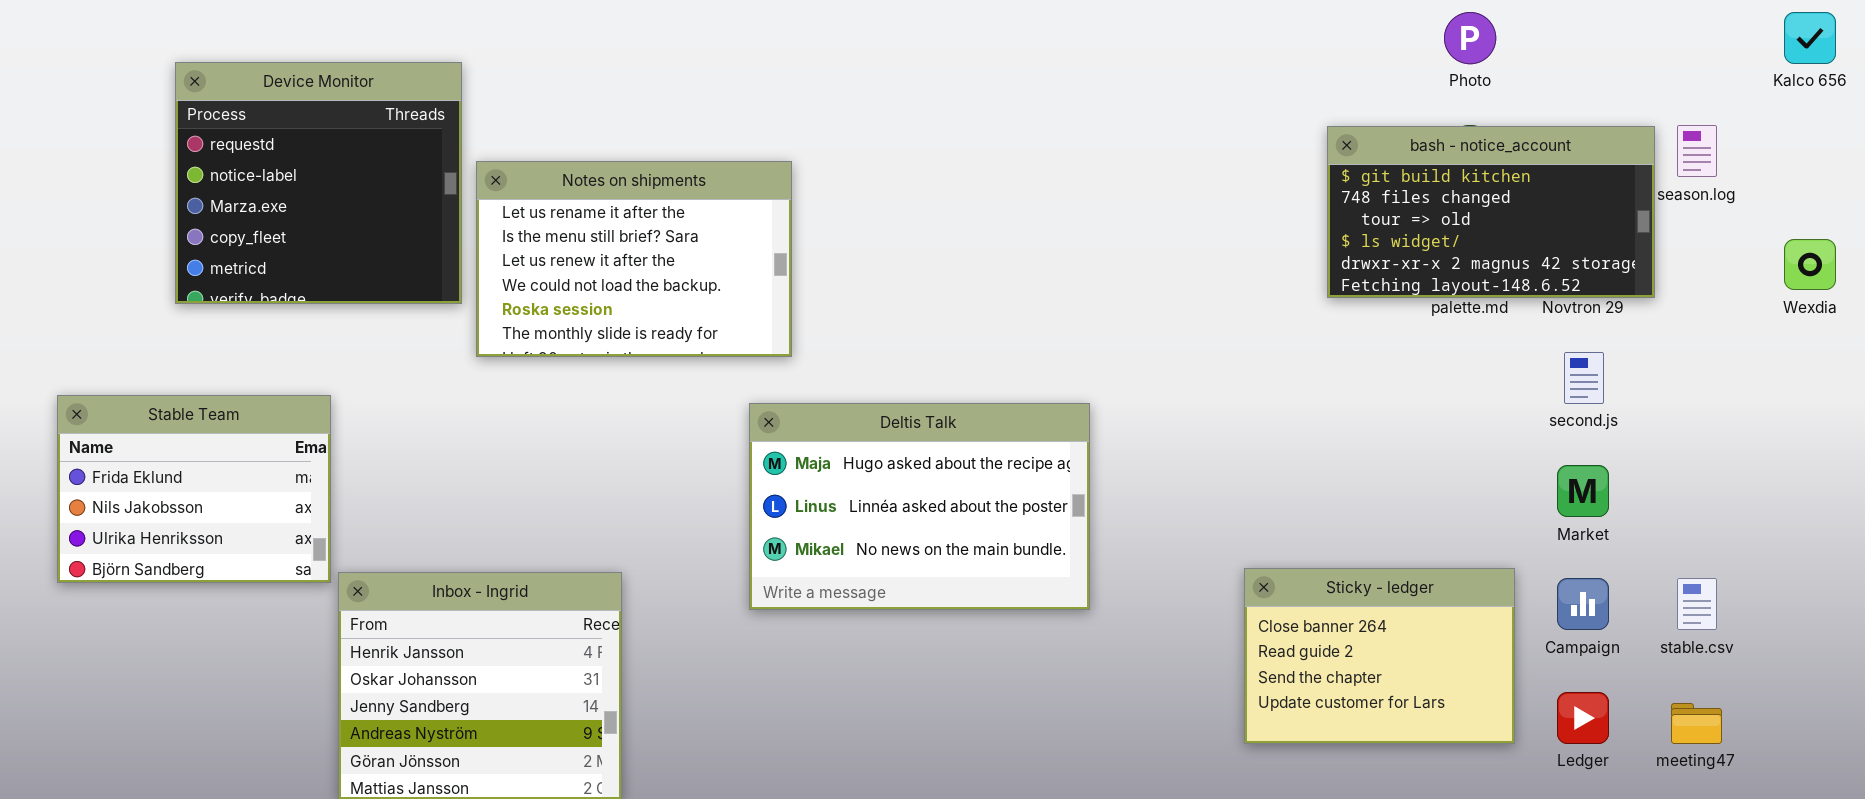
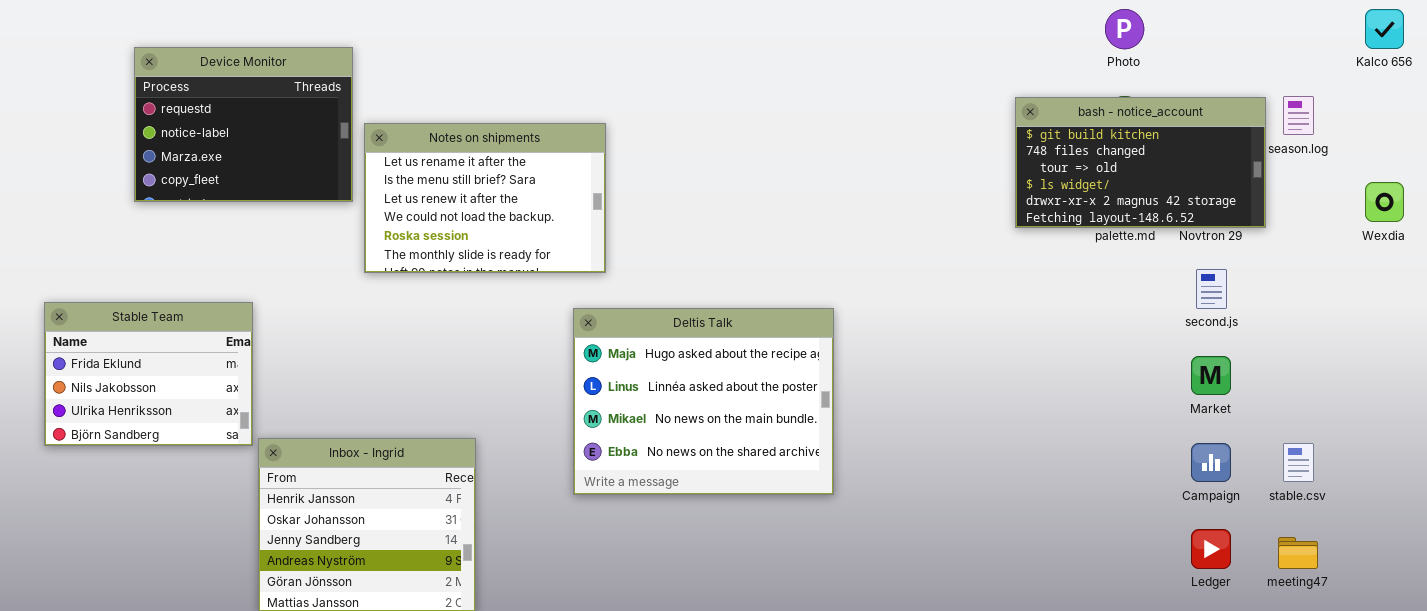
Device Monitor: [175,62,462,304] -> [134,47,353,202], resized
Deltis Talk: [749,403,1090,610] -> [573,308,834,495], resized
Sticky - ledger: [1244,568,1515,744] -> none, closed

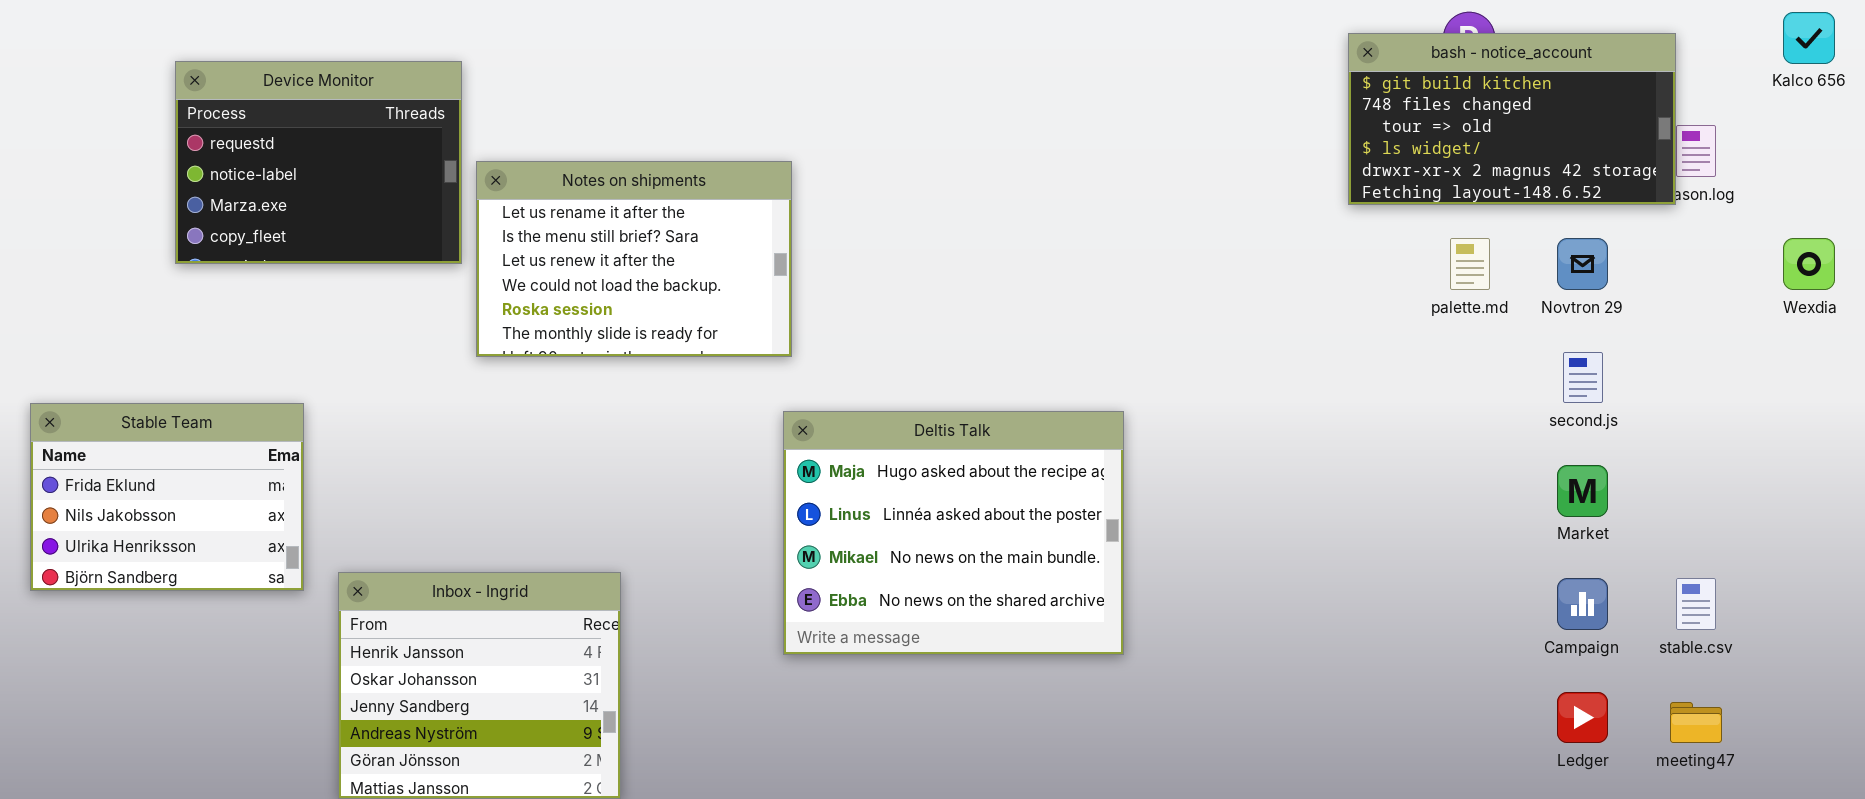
bash - notice_account: [1015,97,1266,228] -> [1348,33,1676,205], moved
Stable Team: [44,302,253,446] -> [30,403,304,591], moved
Deltis Talk: [573,308,834,495] -> [783,411,1124,655], moved

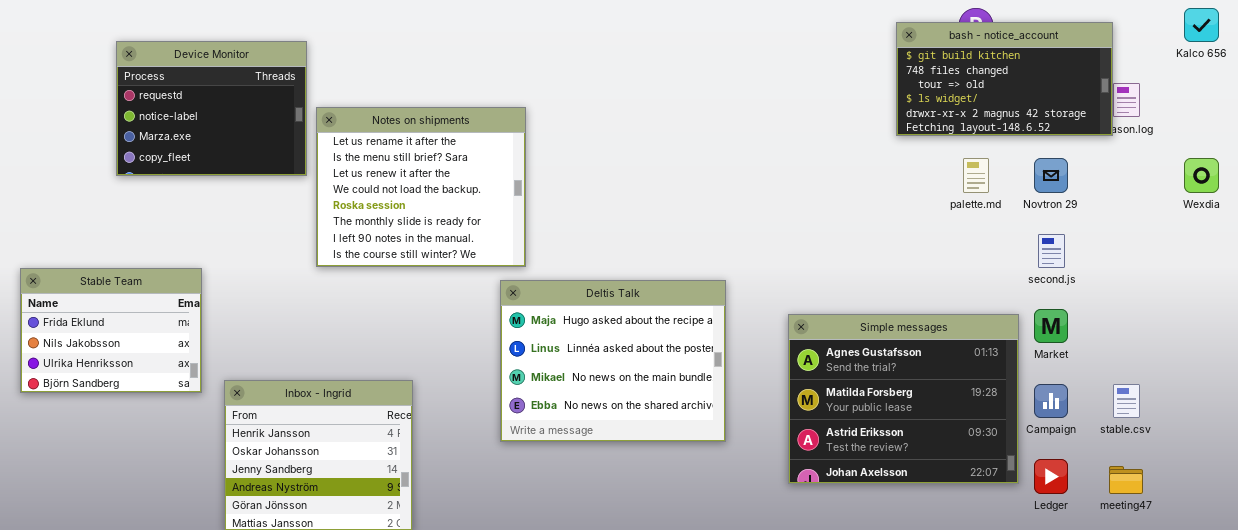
Notes on shipments: [476,161,792,357] -> [316,107,526,267], resized
Deltis Talk: [783,411,1124,655] -> [500,280,726,442], moved
Simple messages: none -> [788,314,1019,484], opened

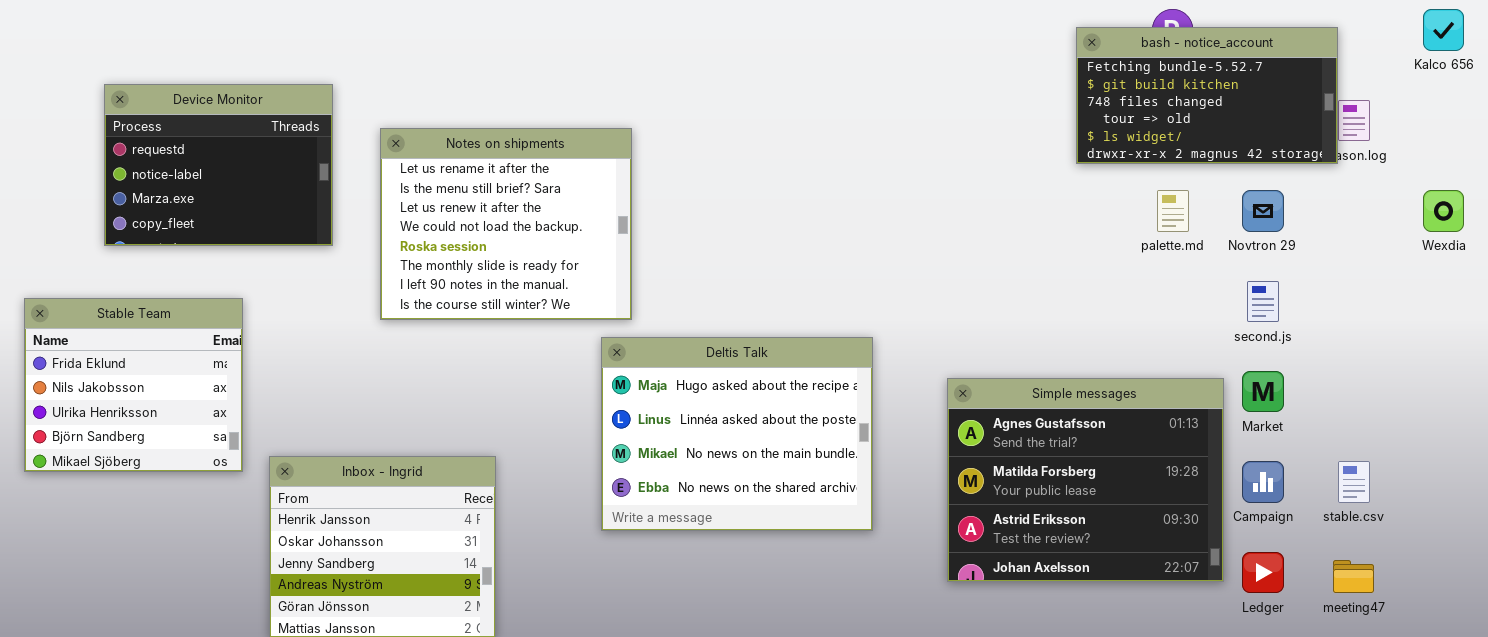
bash - notice_account: [896,22,1113,136] -> [1076,27,1338,164], scrolled up 1 row
Device Monitor: [116,41,307,176] -> [104,84,333,246], moved
Stable Team: [20,268,202,393] -> [24,298,243,472], resized

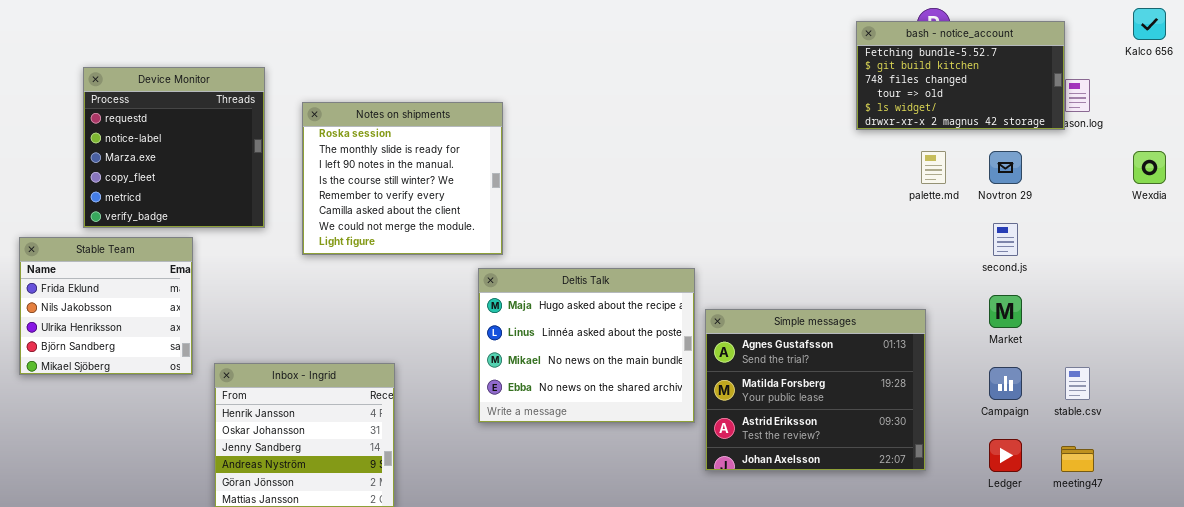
Device Monitor: [104,84,333,246] -> [83,67,265,228], resized
Notes on shipments: [380,128,632,320] -> [302,102,503,255], scrolled down 4 rows
Simple messages: [947,378,1224,582] -> [705,309,926,471], moved

